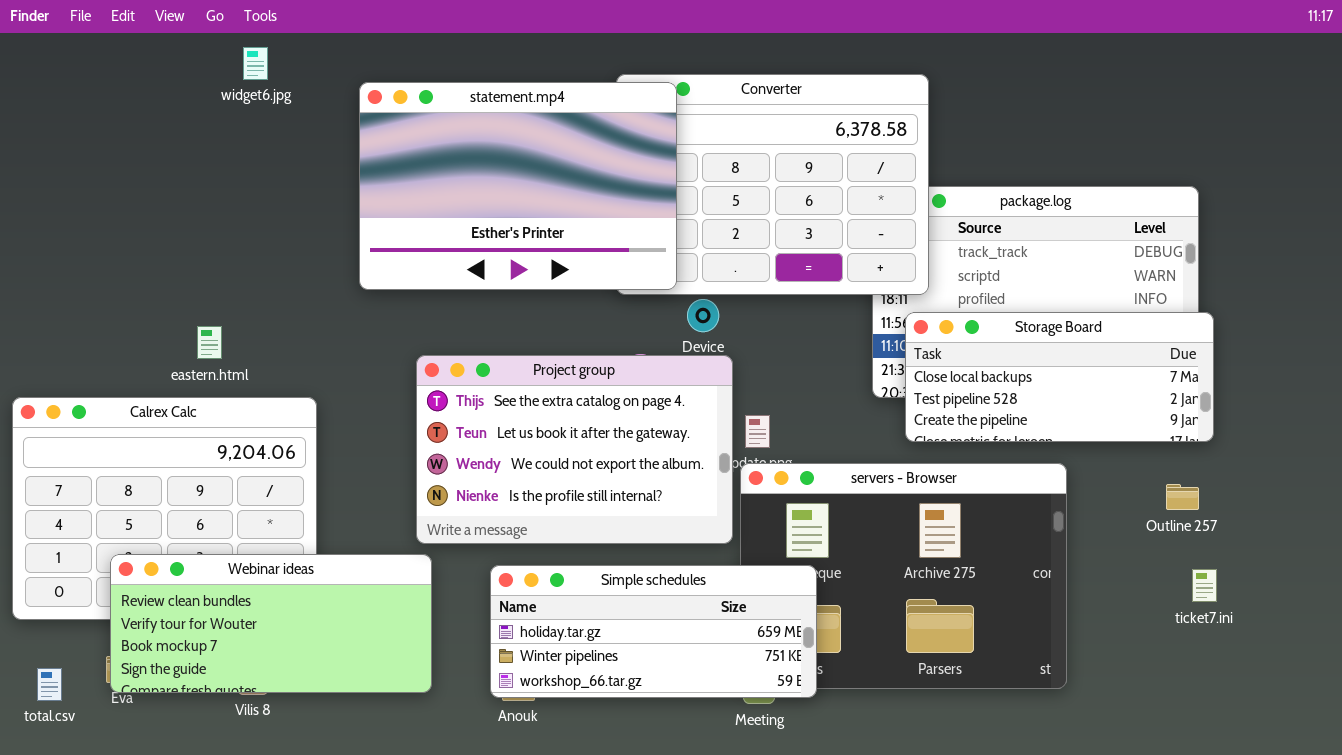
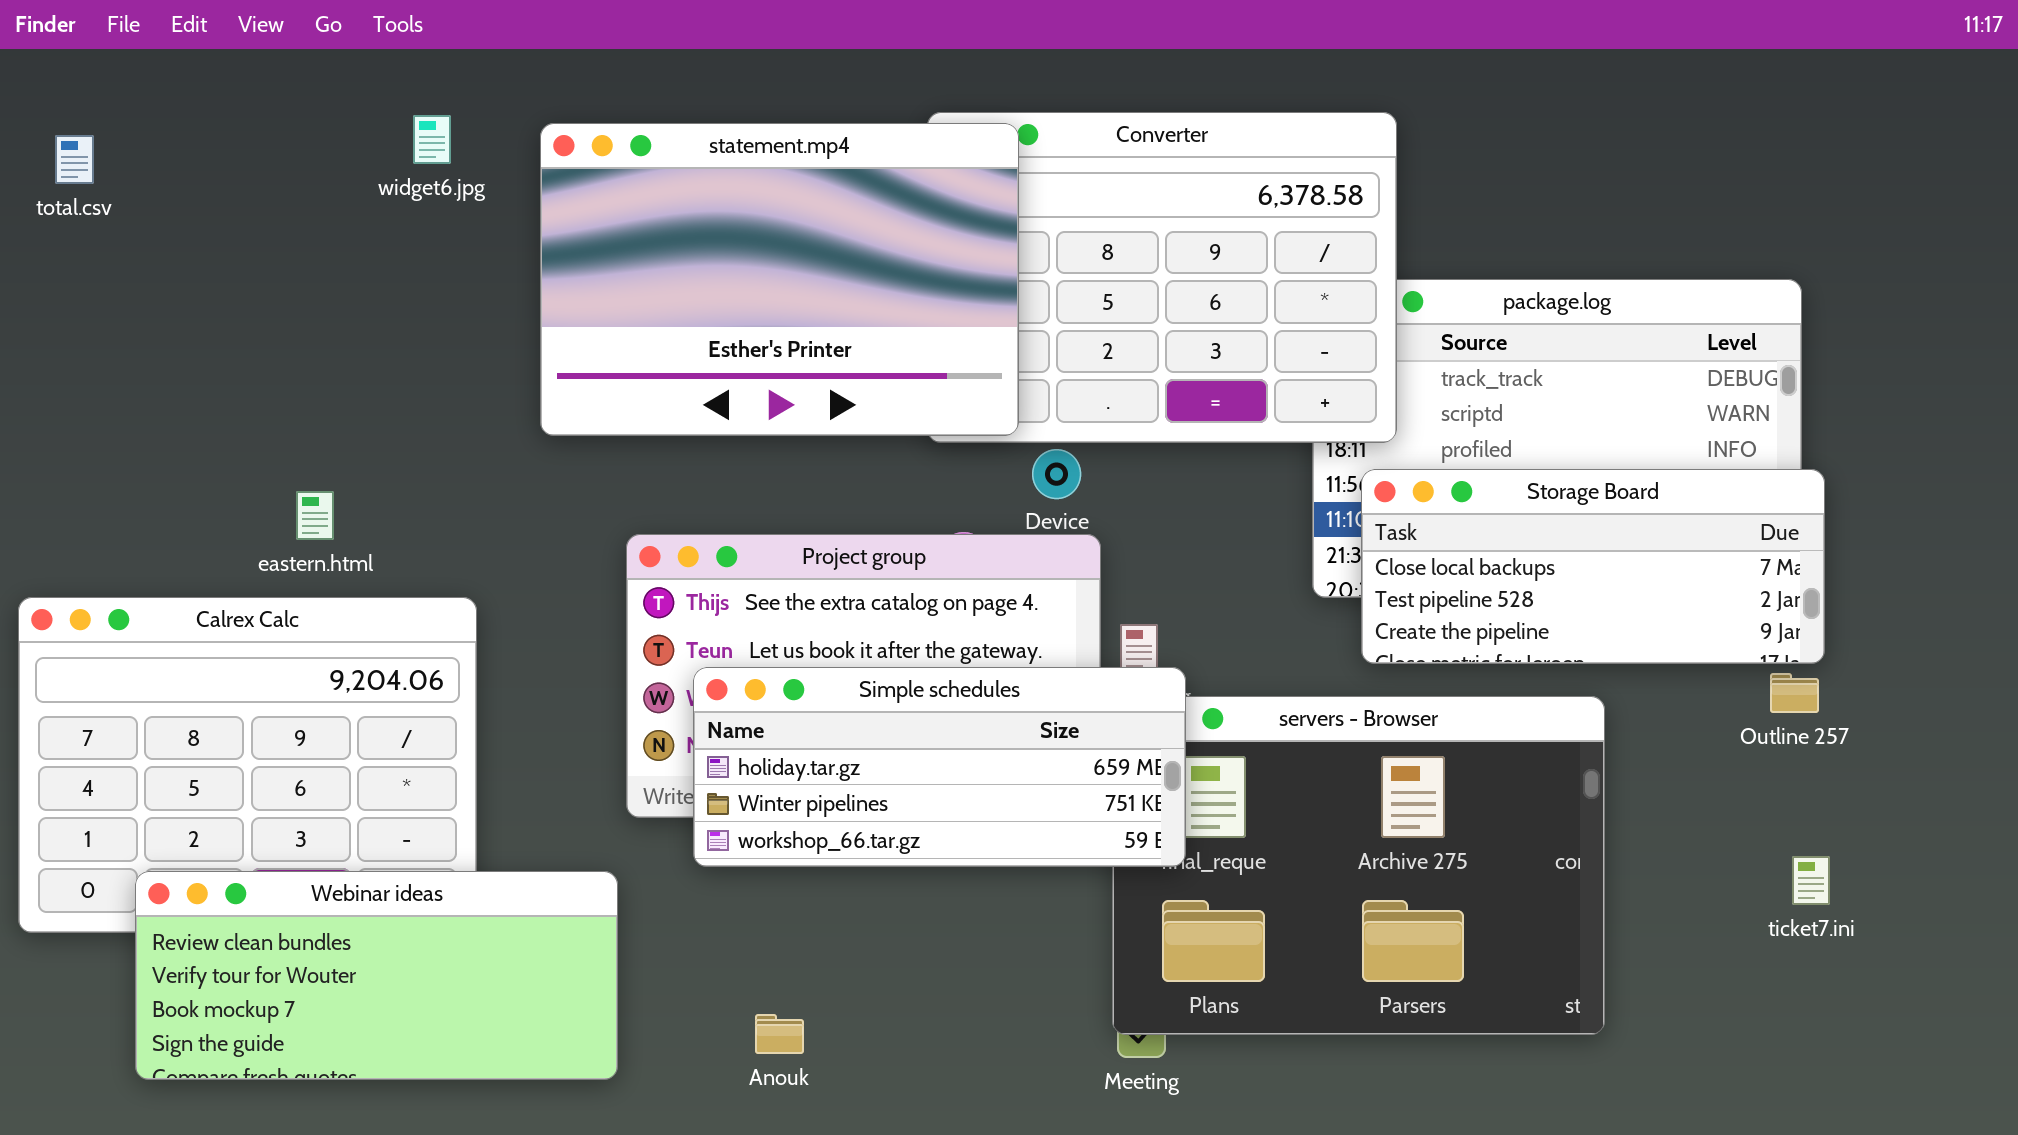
widget6.jpg: [243,47,268,80] -> [413,115,451,164], moved
Outline 257: [1166,484,1199,510] -> [1770,673,1819,713], moved
Webinar ideas: [110,554,432,693] -> [135,871,618,1080], moved
Simple schedules: [490,565,817,698] -> [693,667,1186,867], moved
total.csv: [37,668,62,701] -> [55,135,94,184], moved

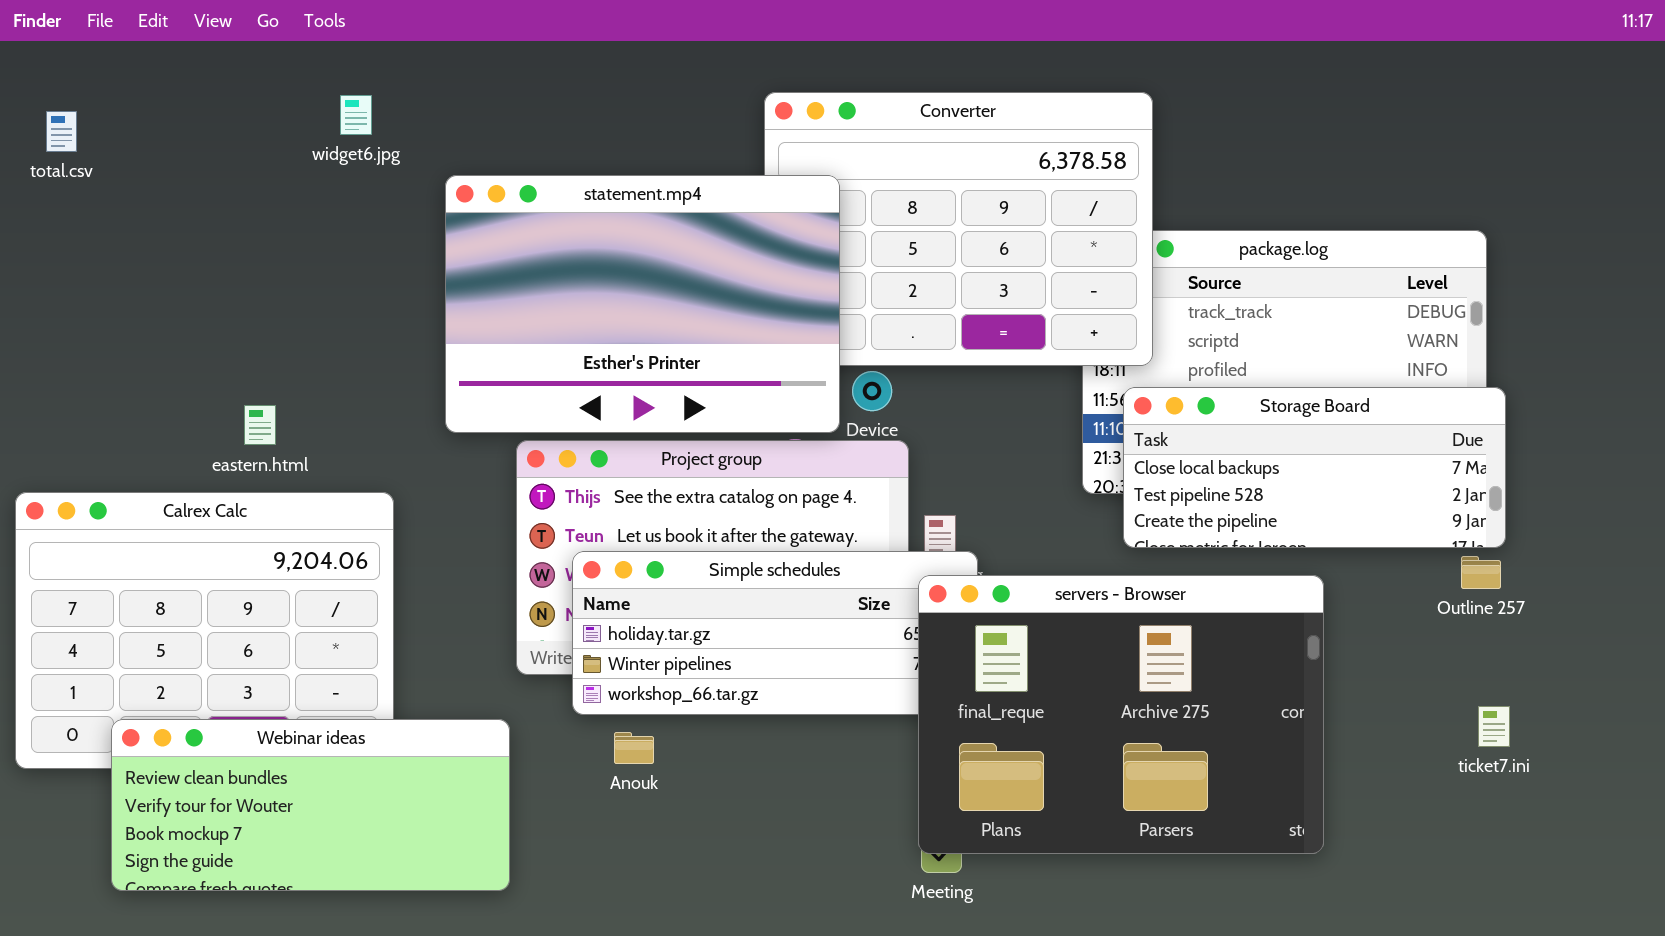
statement.mp4: [540,123,1019,436] -> [445,175,840,433], moved
servers - Browser: [1112,696,1605,1035] -> [918,575,1324,854], raised
Anouk: [755,1014,804,1054] -> [614,732,654,764], moved

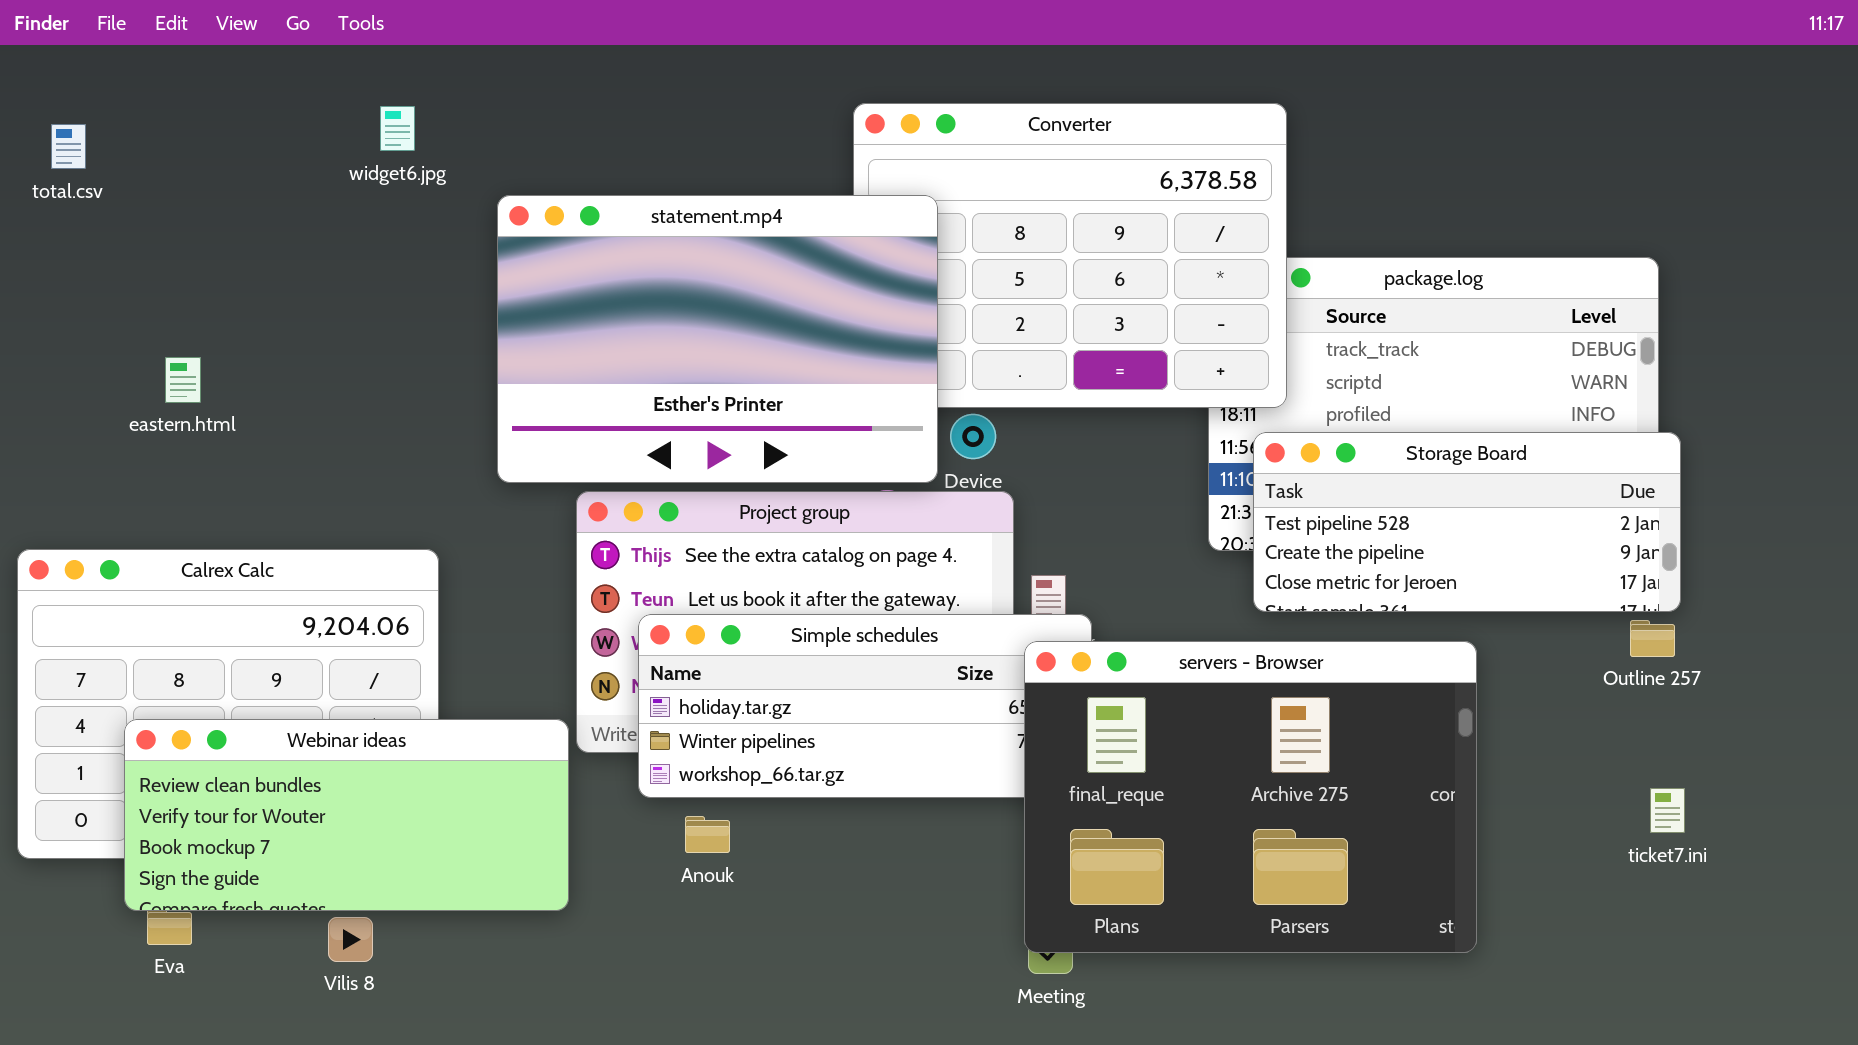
Storage Board: [1123,387,1506,548] -> [1253,432,1681,612], scrolled down 1 row
eastern.html: [244,405,276,445] -> [165,357,201,403], moved
Webinar ideas: [111,719,510,891] -> [124,719,569,911], moved

